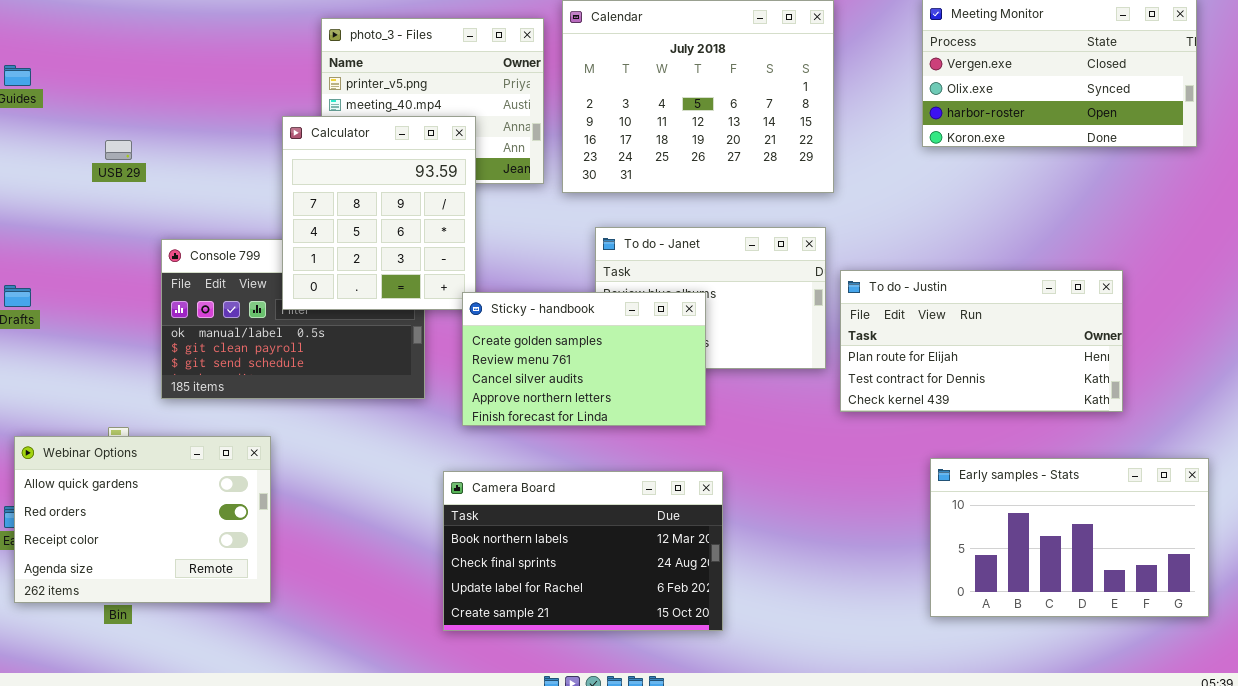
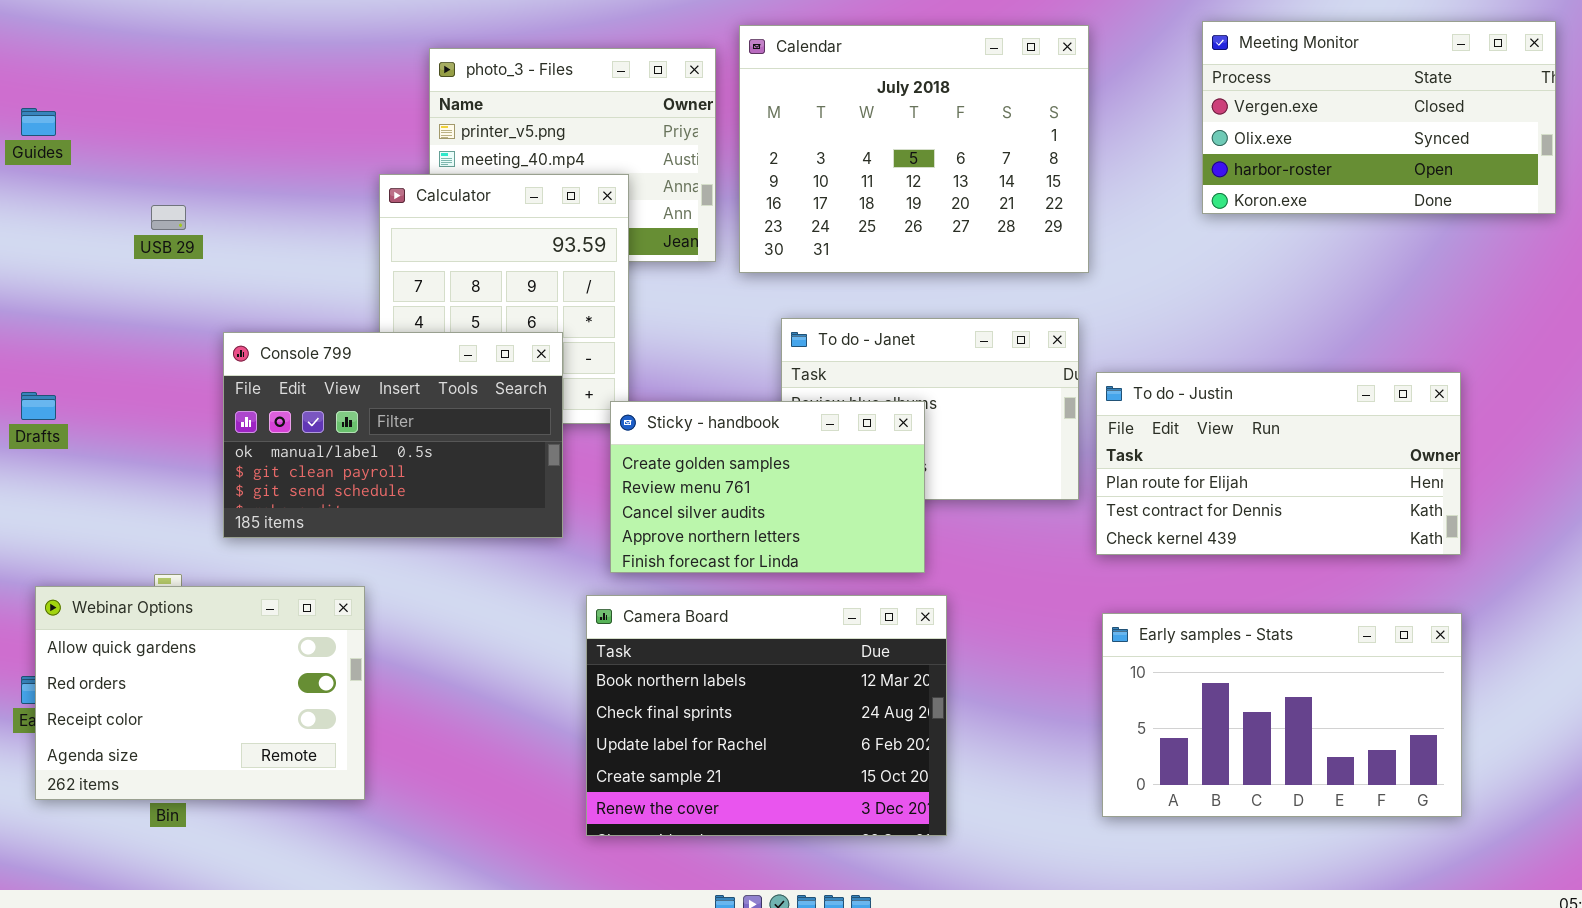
Console 799: [161,239,425,399] -> [223,332,563,538], raised
Early samples - Stats: [930,458,1209,617] -> [1102,613,1462,817], moved
Camera Board: [443,471,723,631] -> [586,595,947,836], resized

